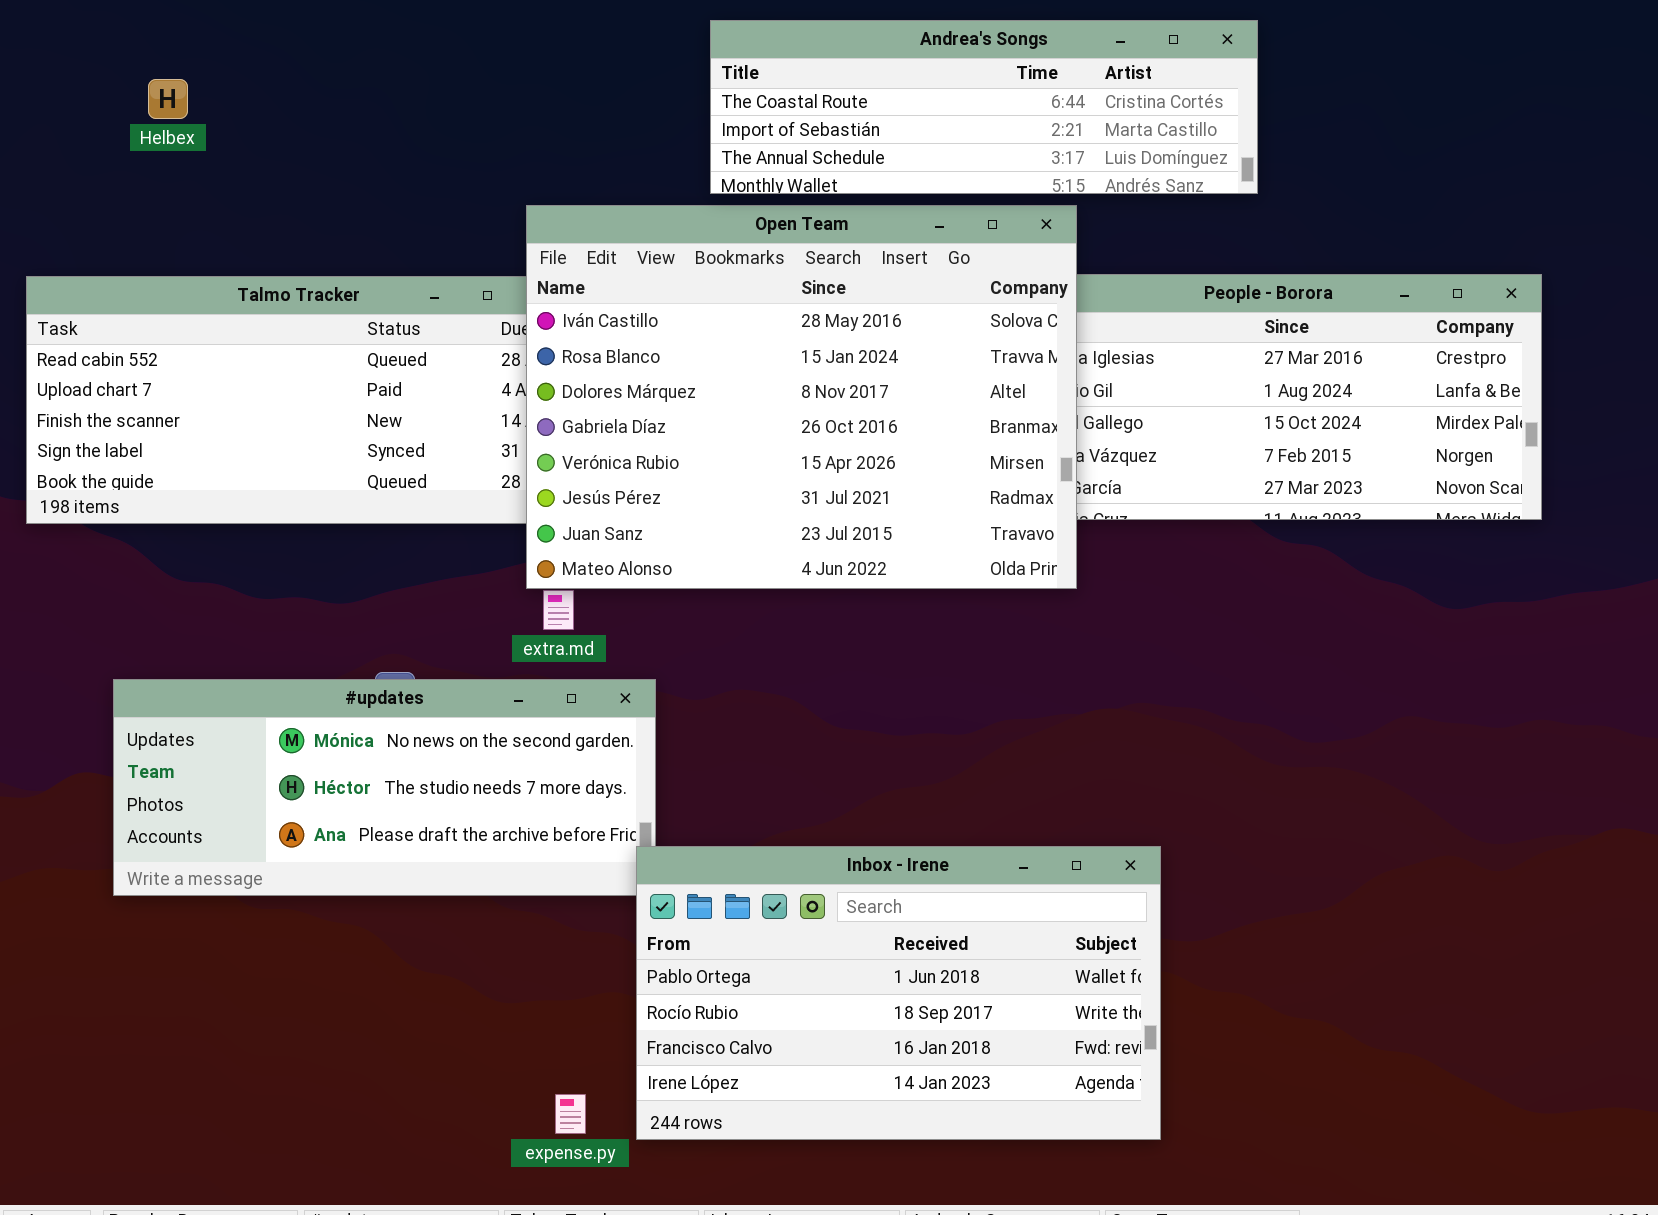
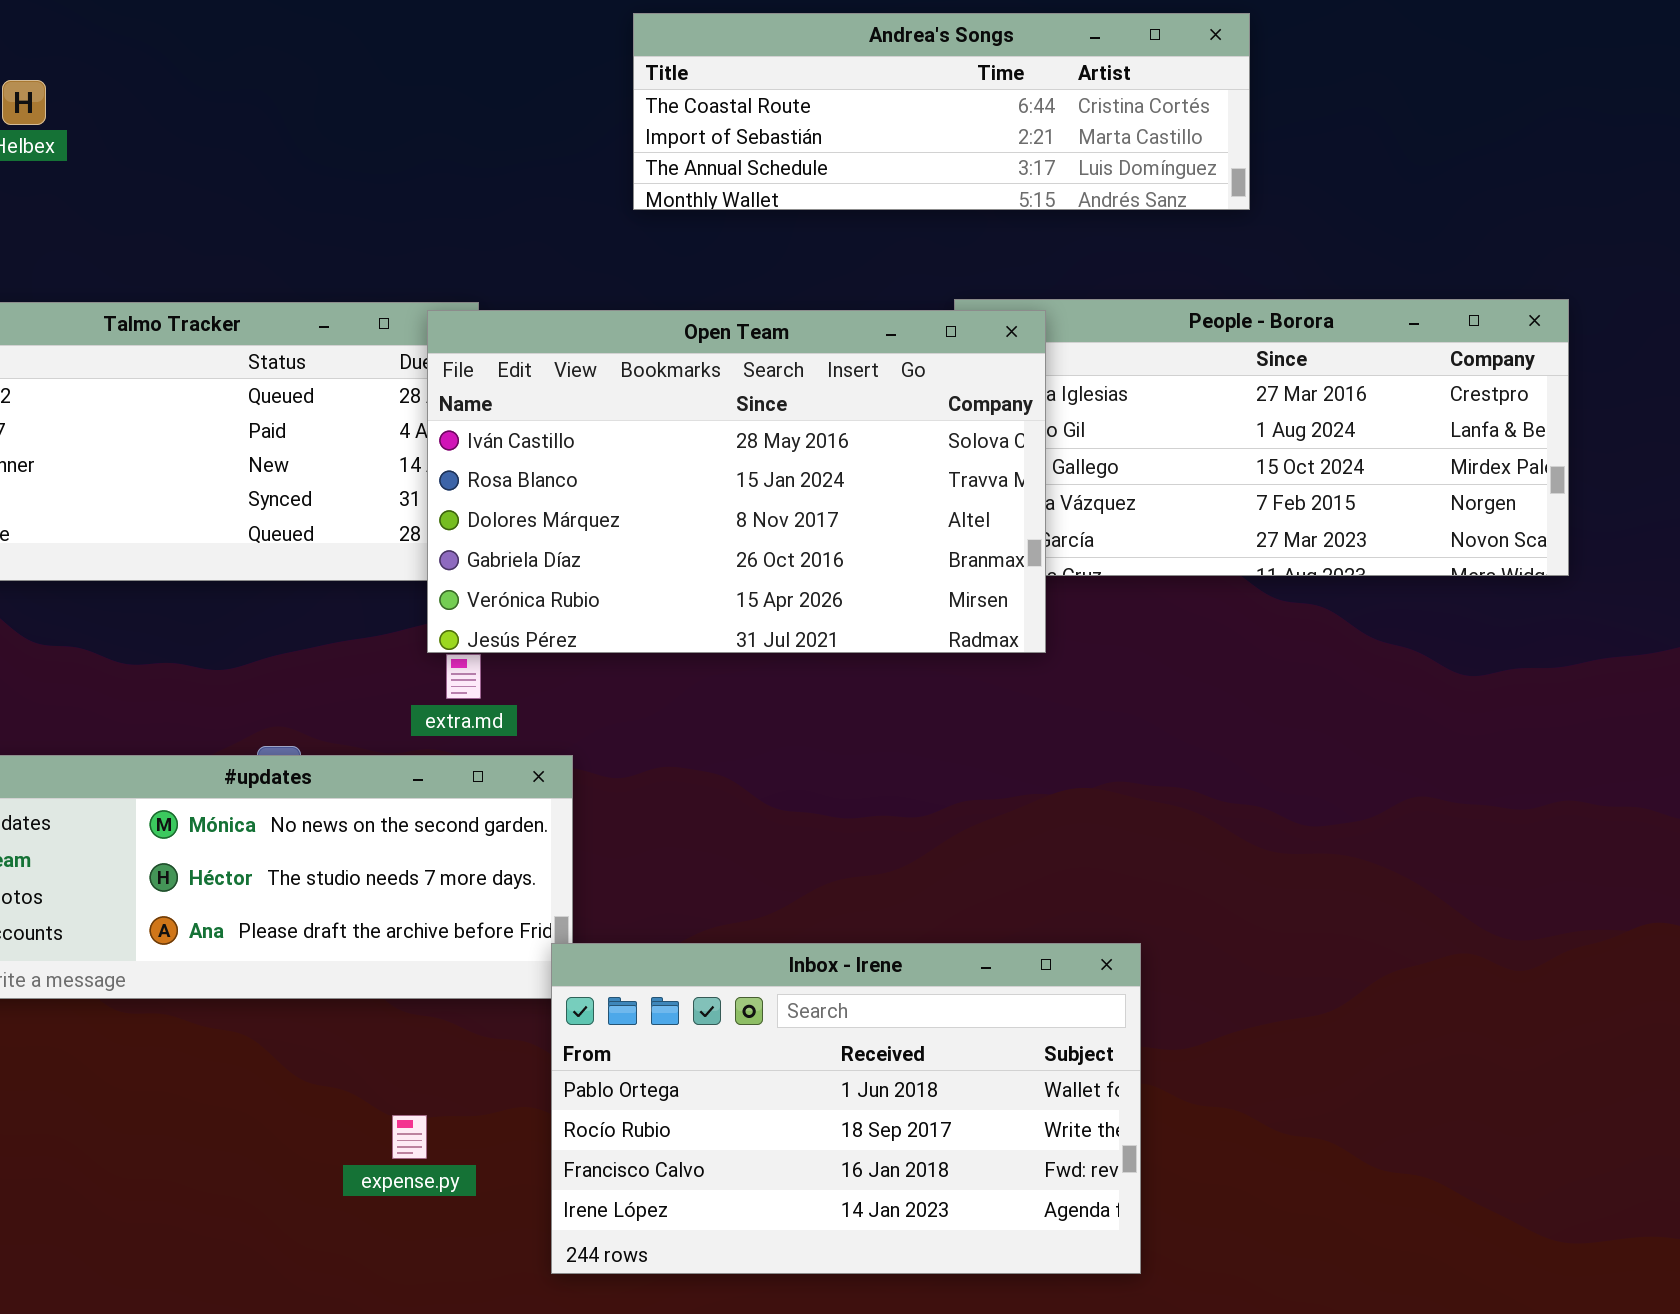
Open Team: [526,205,1077,589] -> [427,310,1046,653], resized
expense.py: [555,1094,586,1134] -> [392,1115,427,1159], moved

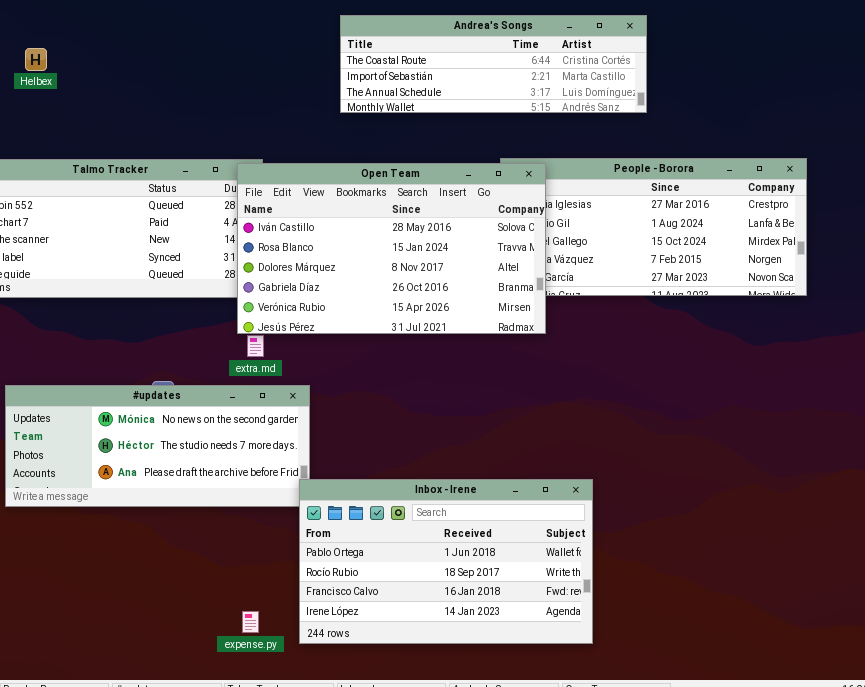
expense.py: [392,1115,427,1159] -> [242,611,259,633], moved

